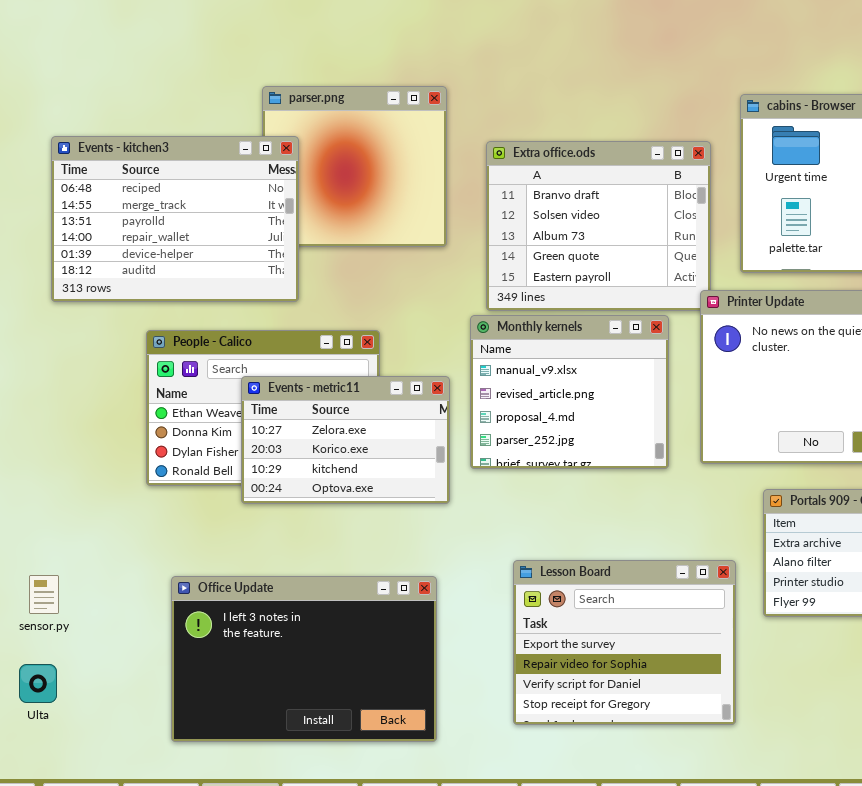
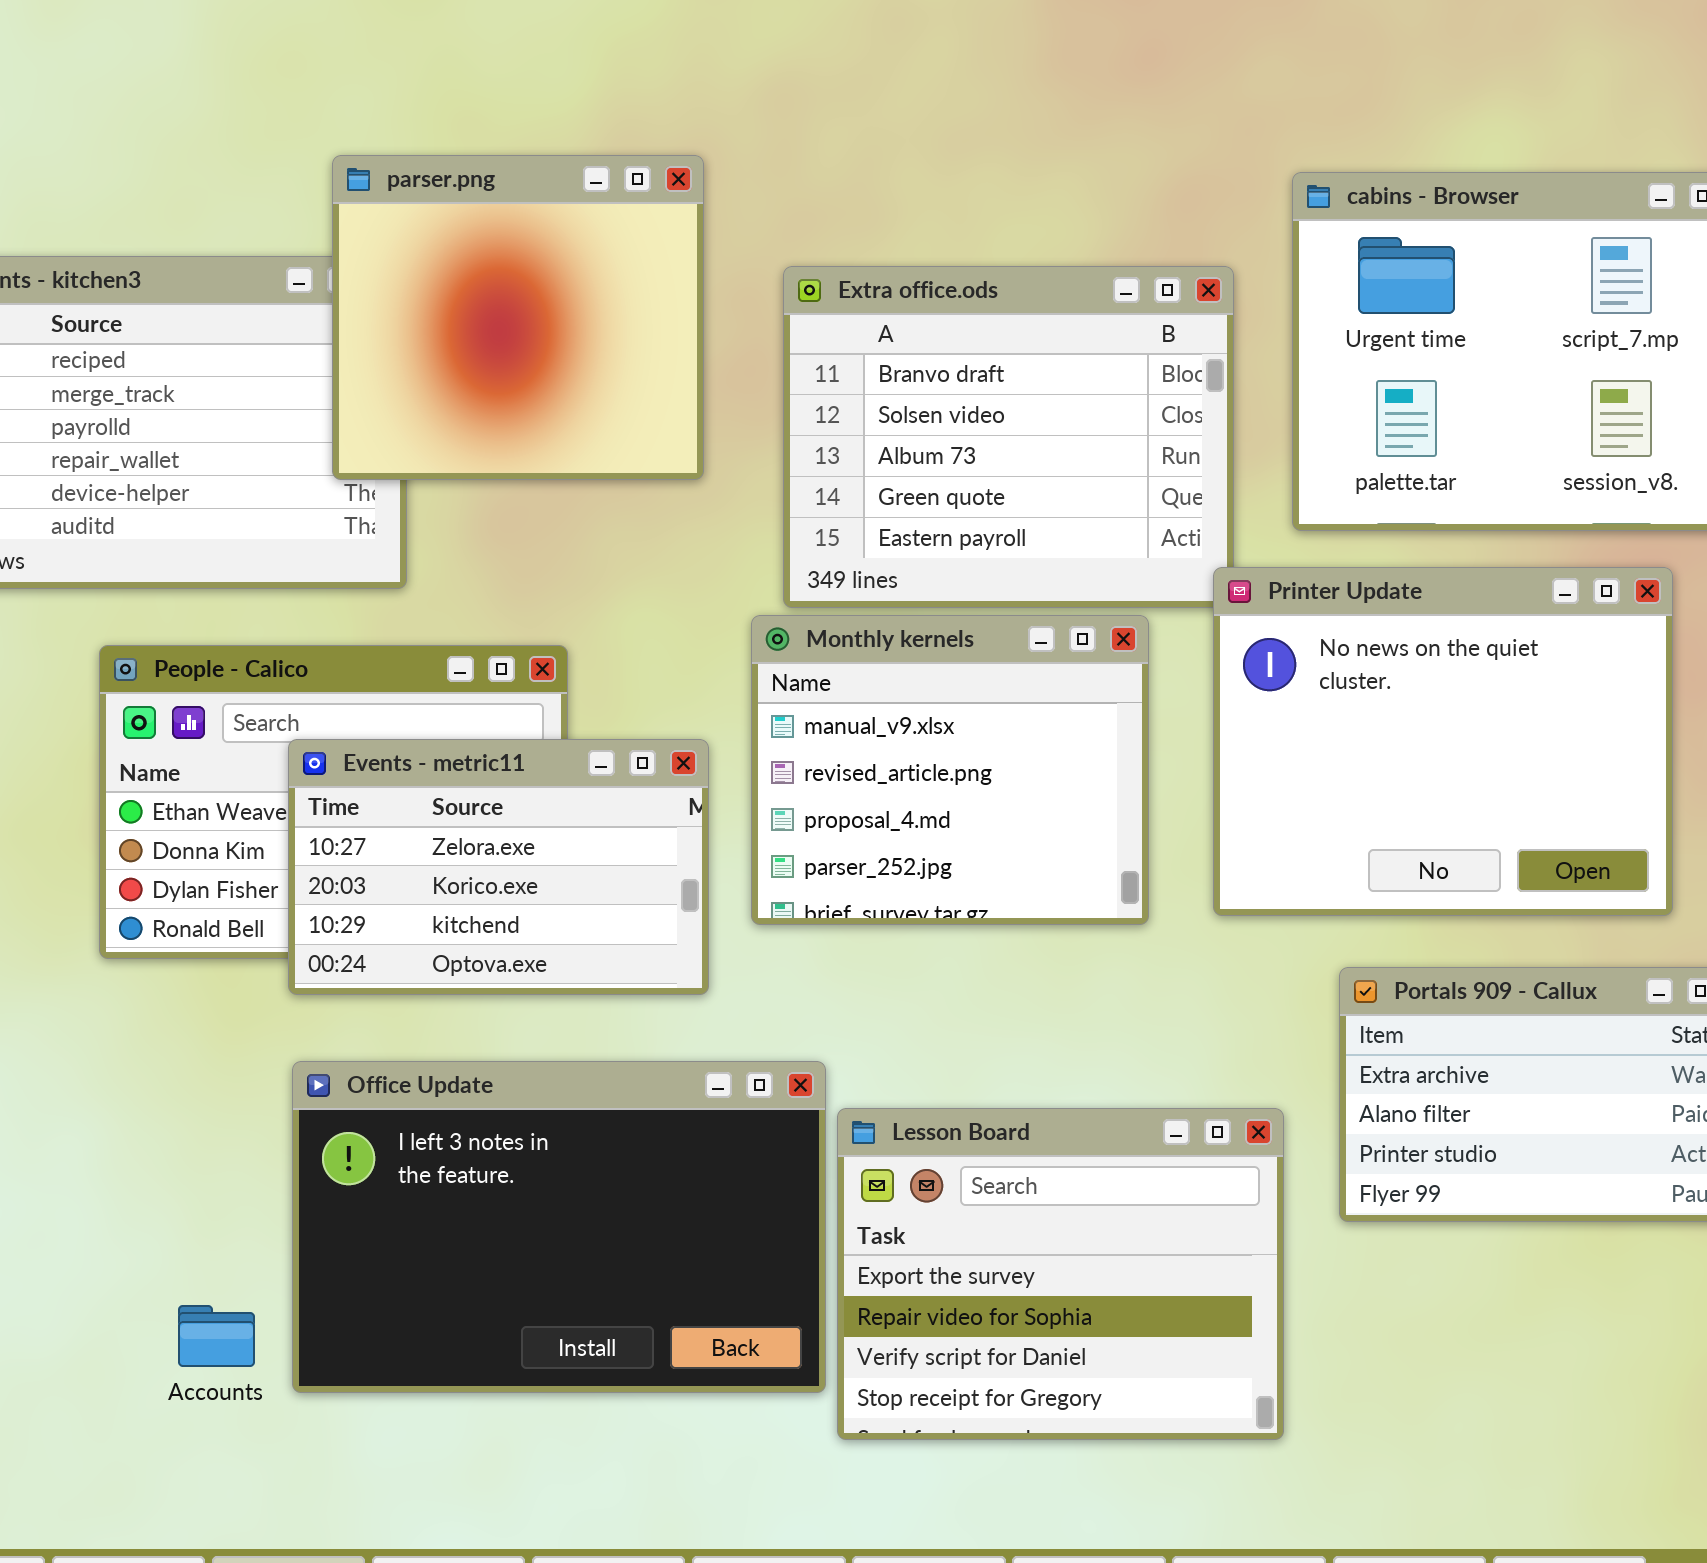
parser.png: [262,86,447,247] -> [332,155,704,480], raised
Office Update: [171,576,437,742] -> [292,1061,826,1393], moved

